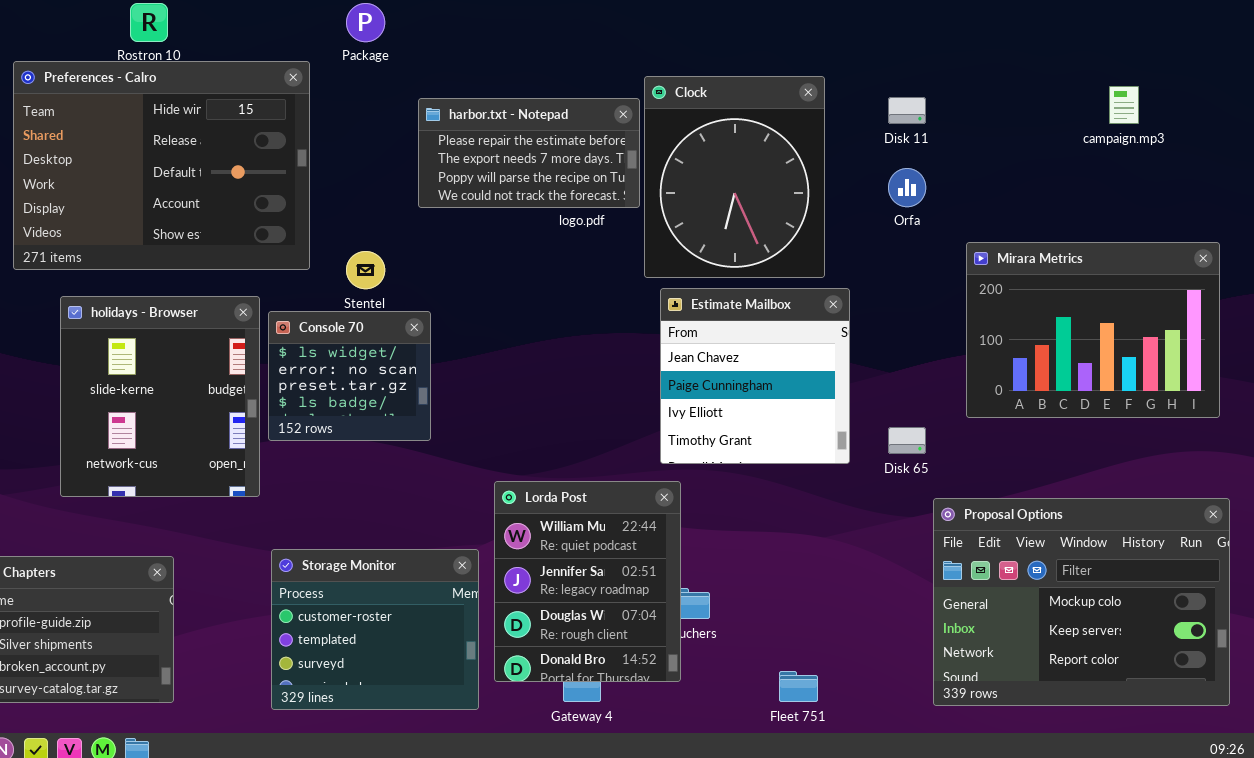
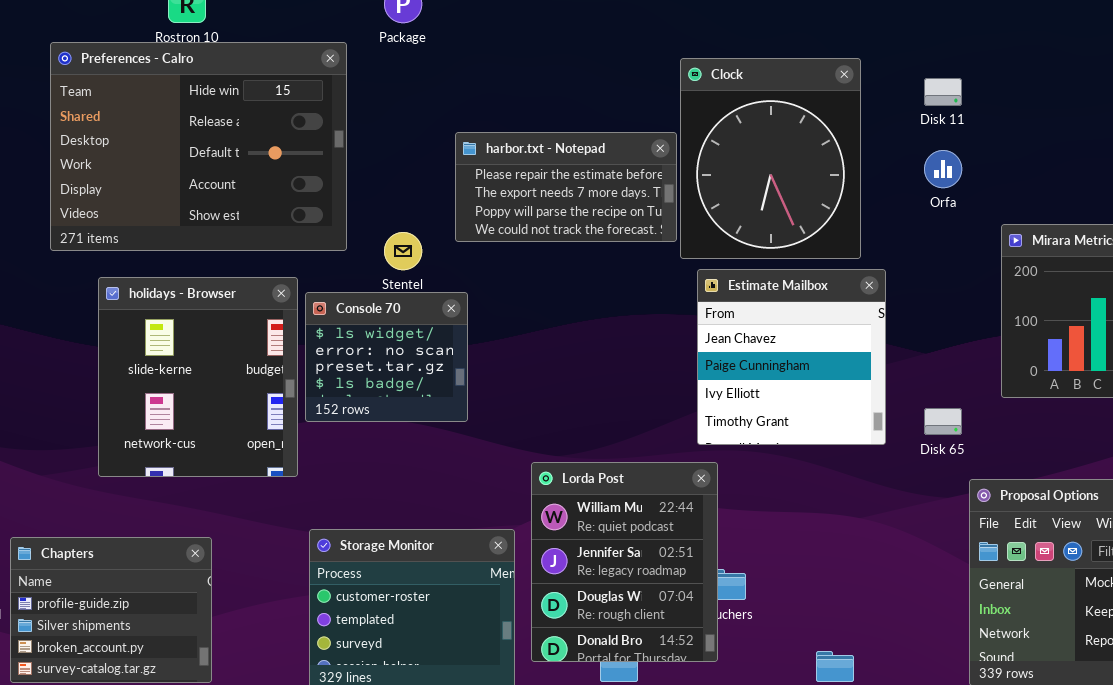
harbor.txt - Notepad: [418,98,640,208] -> [455,132,677,242], moved

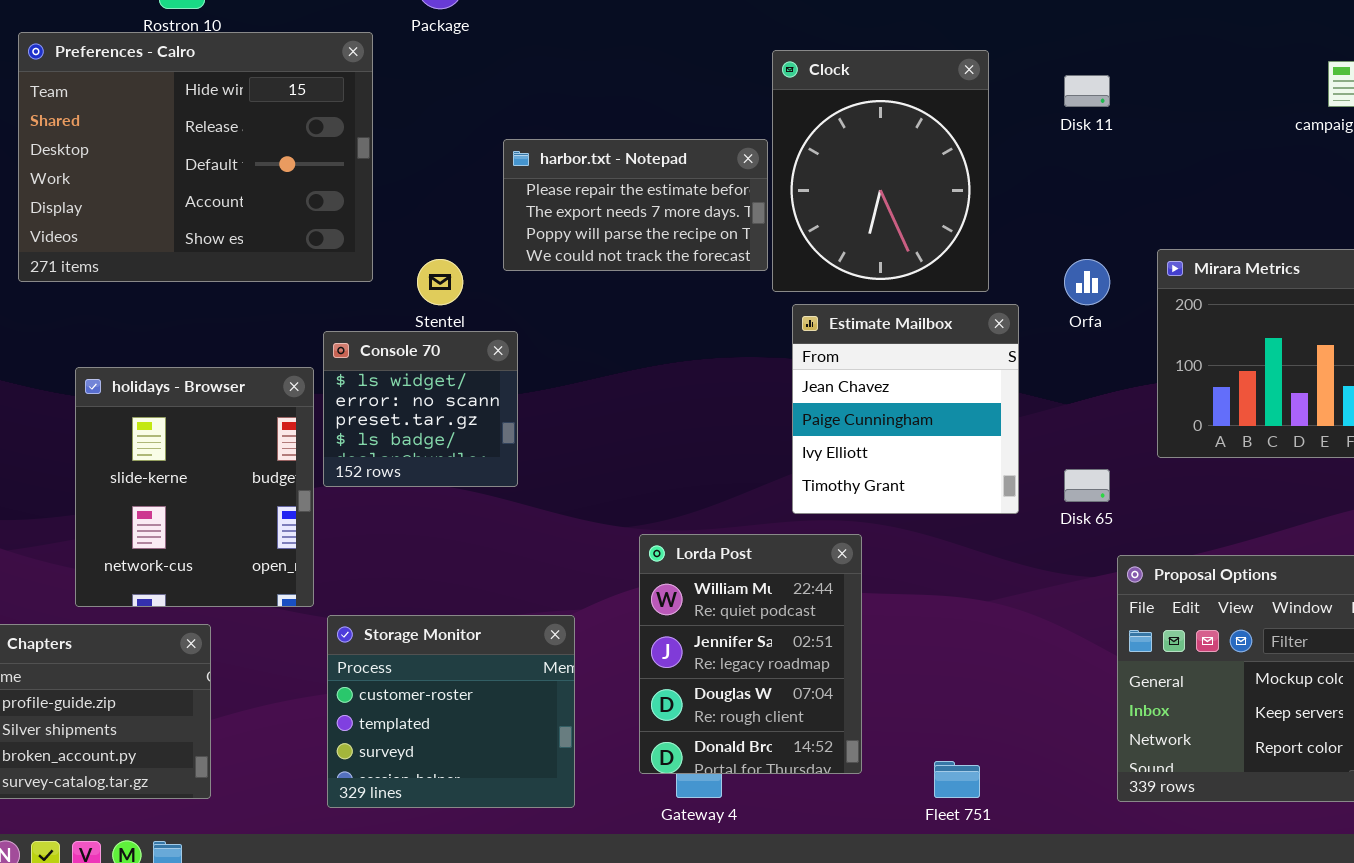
Orfa: [924,150,962,188] -> [1064,259,1110,305], moved
holidays - Browser: [98,277,298,477] -> [75,367,314,607], moved
Lorda Post: [531,462,718,662] -> [639,534,862,774], moved

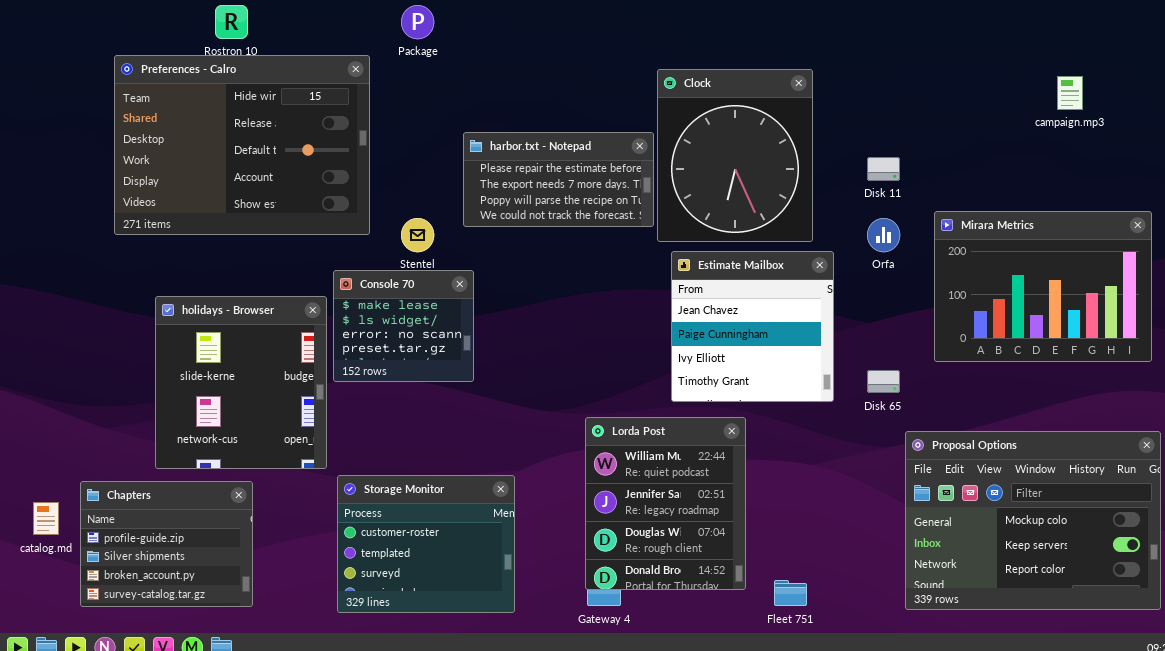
Disk 11: [1064,75,1110,107] -> [867,157,900,181], moved
Console 70: [323,331,518,487] -> [333,270,474,382], scrolled up 1 row
Lorda Post: [639,534,862,774] -> [585,417,746,590], moved

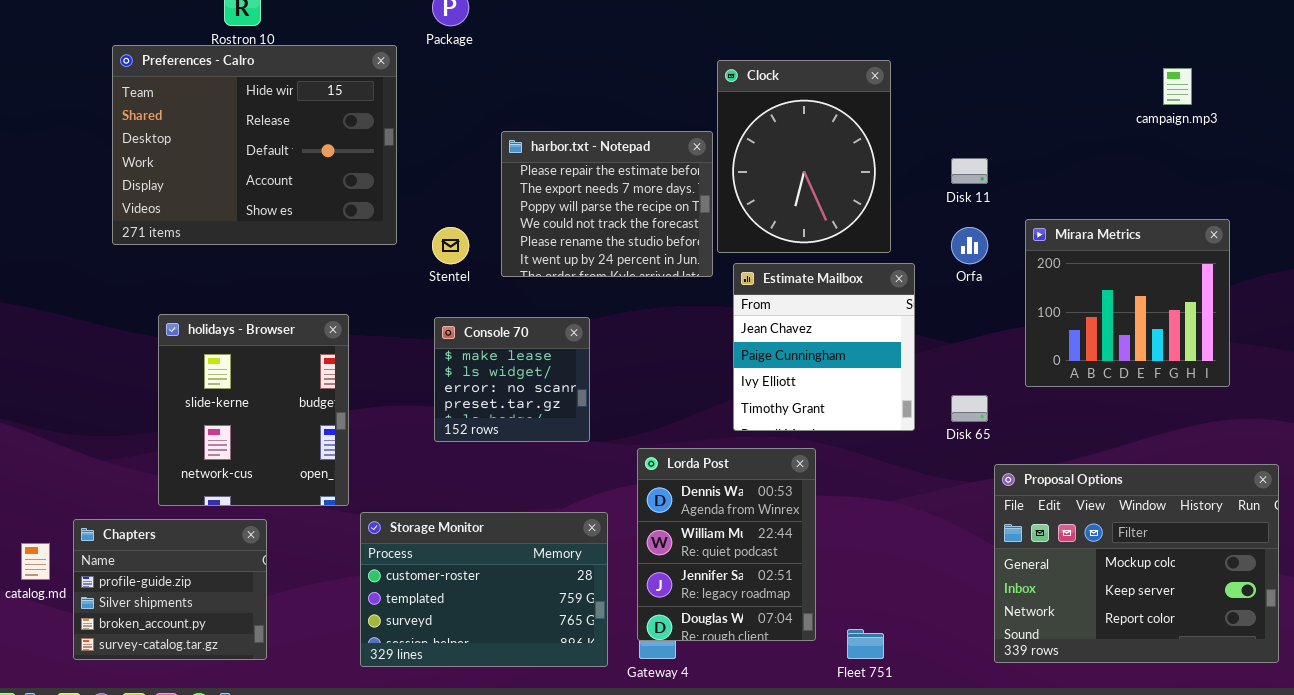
harbor.txt - Notepad: [463,132,654,227] -> [501,131,713,277], resized
Mirara Metrics: [934,211,1152,362] -> [1025,219,1230,387], resized
Console 70: [333,270,474,382] -> [434,317,590,442], moved
Lorda Post: [585,417,746,590] -> [637,448,816,641], scrolled up 1 row
Storage Monitor: [337,475,515,613] -> [360,512,608,667], resized

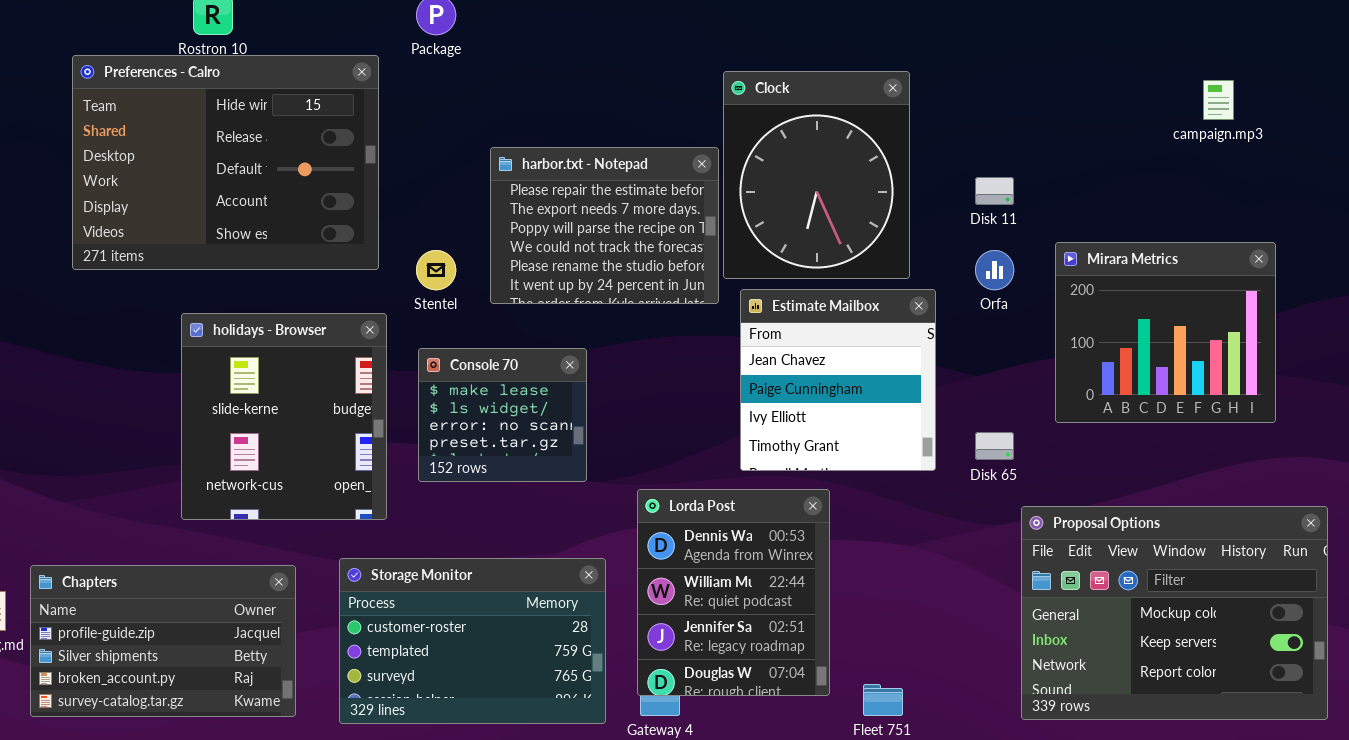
holidays - Browser: [158,314,349,506] -> [181,313,387,520], moved
Chapters: [73,519,267,660] -> [30,565,296,717], resized

